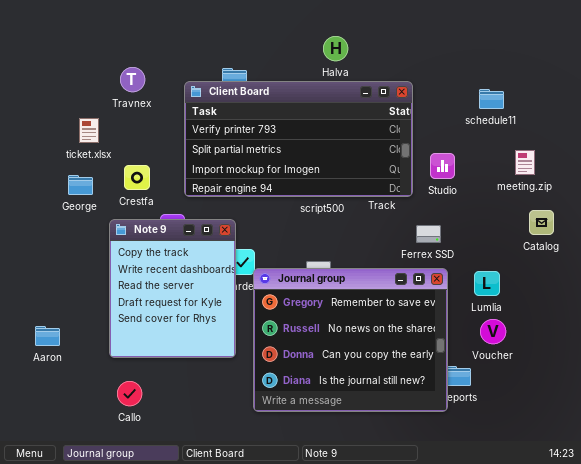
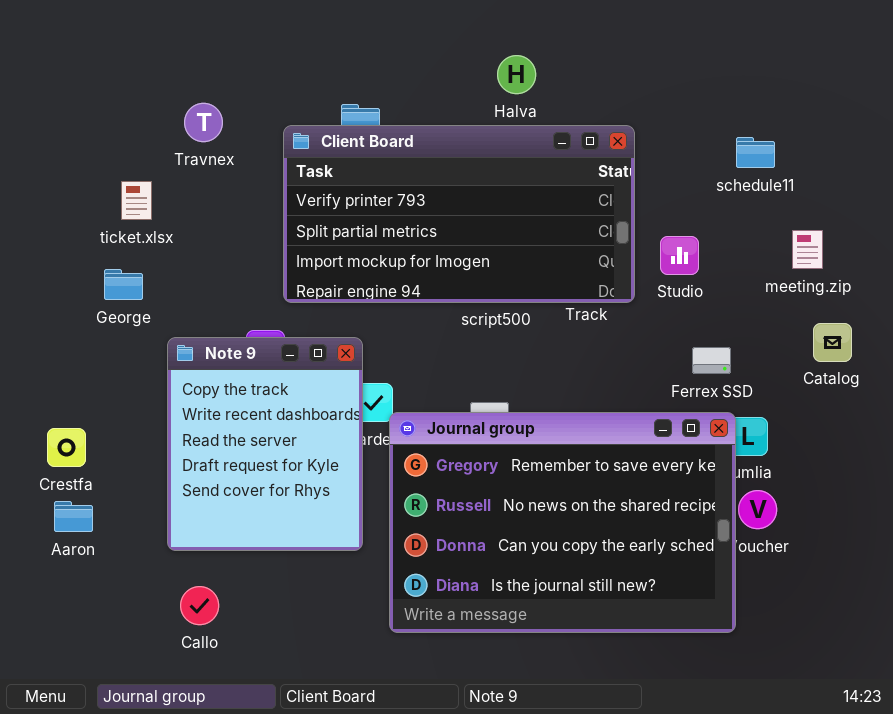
Crestfa: [124,165,150,190] -> [47,428,86,467], moved
Ferrex SSD: [416,225,441,243] -> [692,347,731,374], moved
Journal group: [253,268,448,412] -> [389,412,736,633], resized

